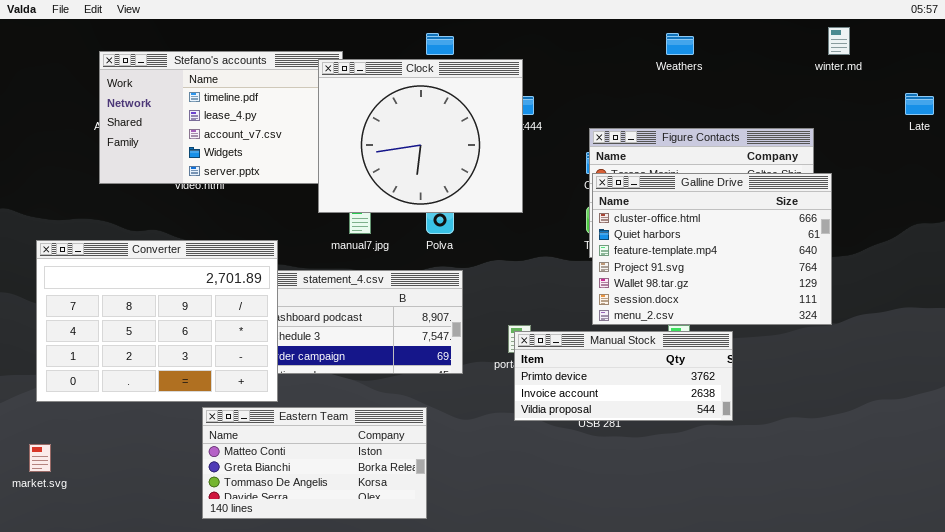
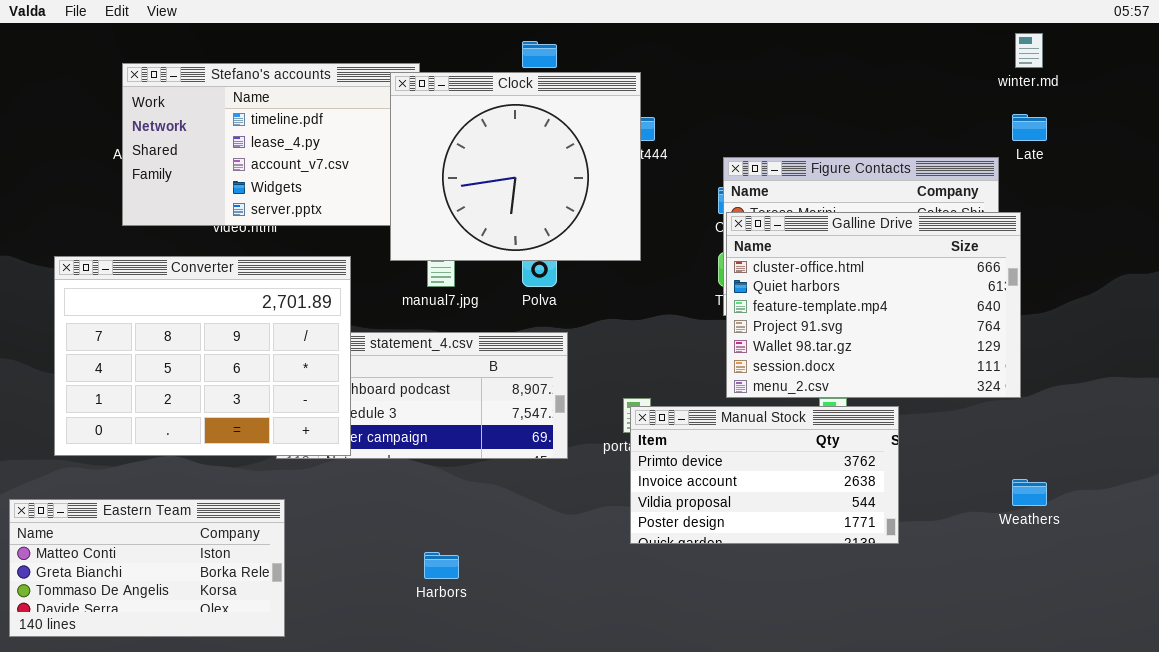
Weathers: [666,33,694,55] -> [1012,479,1047,506], moved
Late: [905,93,934,115] -> [1012,114,1047,141], moved
Converter: [36,240,278,402] -> [54,256,351,456], moved
Manual Stock: [514,331,733,421] -> [630,406,899,544], resized
Eastern Team: [202,407,427,519] -> [9,499,285,637], moved

